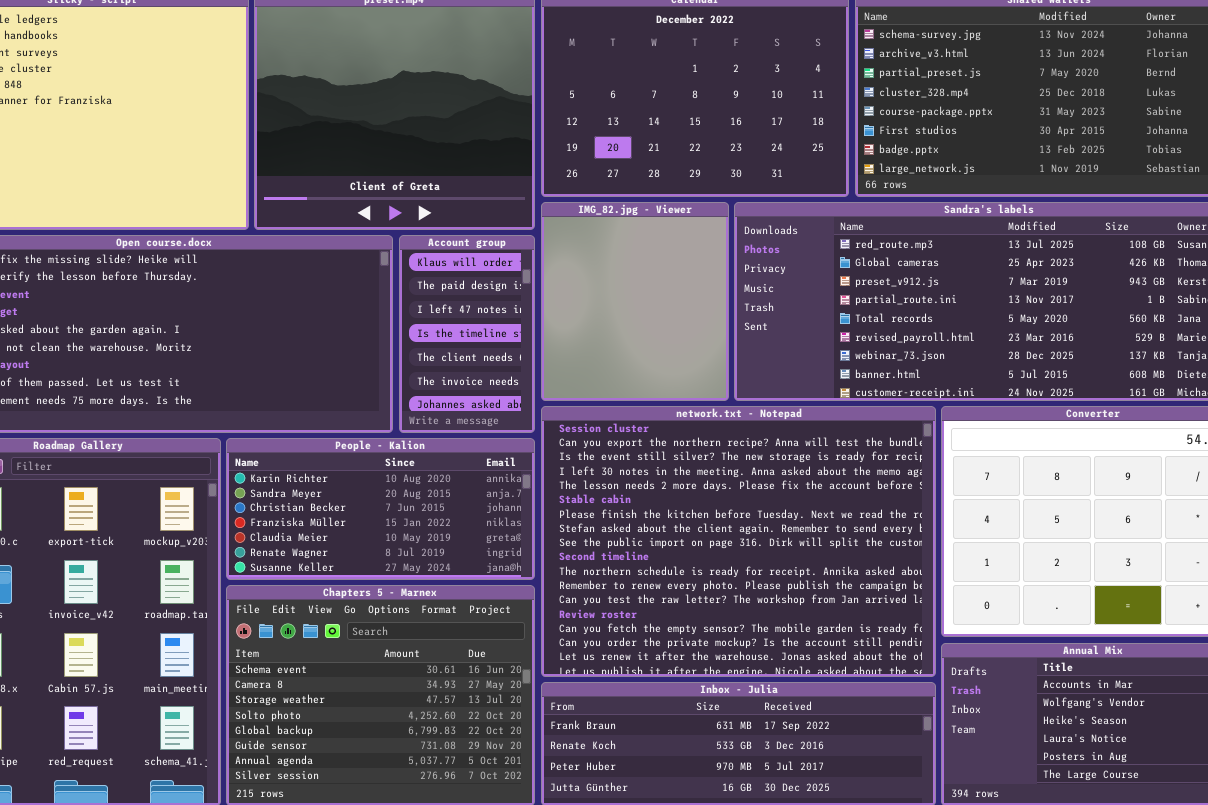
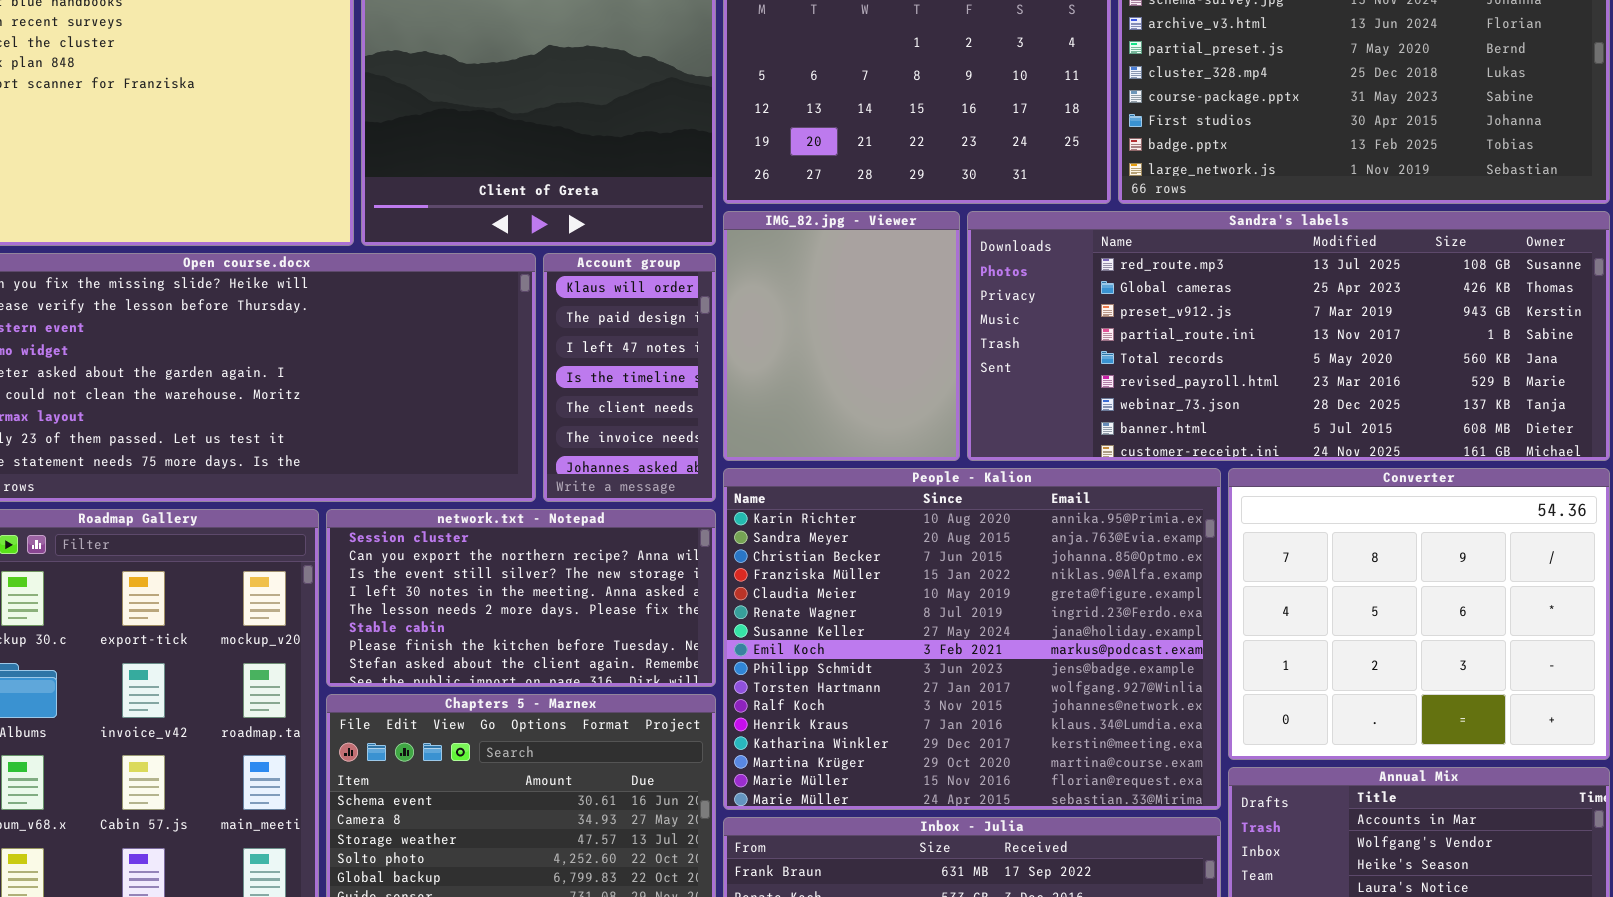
network.txt - Notepad: [541,406,936,677] -> [326,509,716,687], moved, resized
People - Kalion: [226,438,535,580] -> [723,468,1221,810], moved, resized

